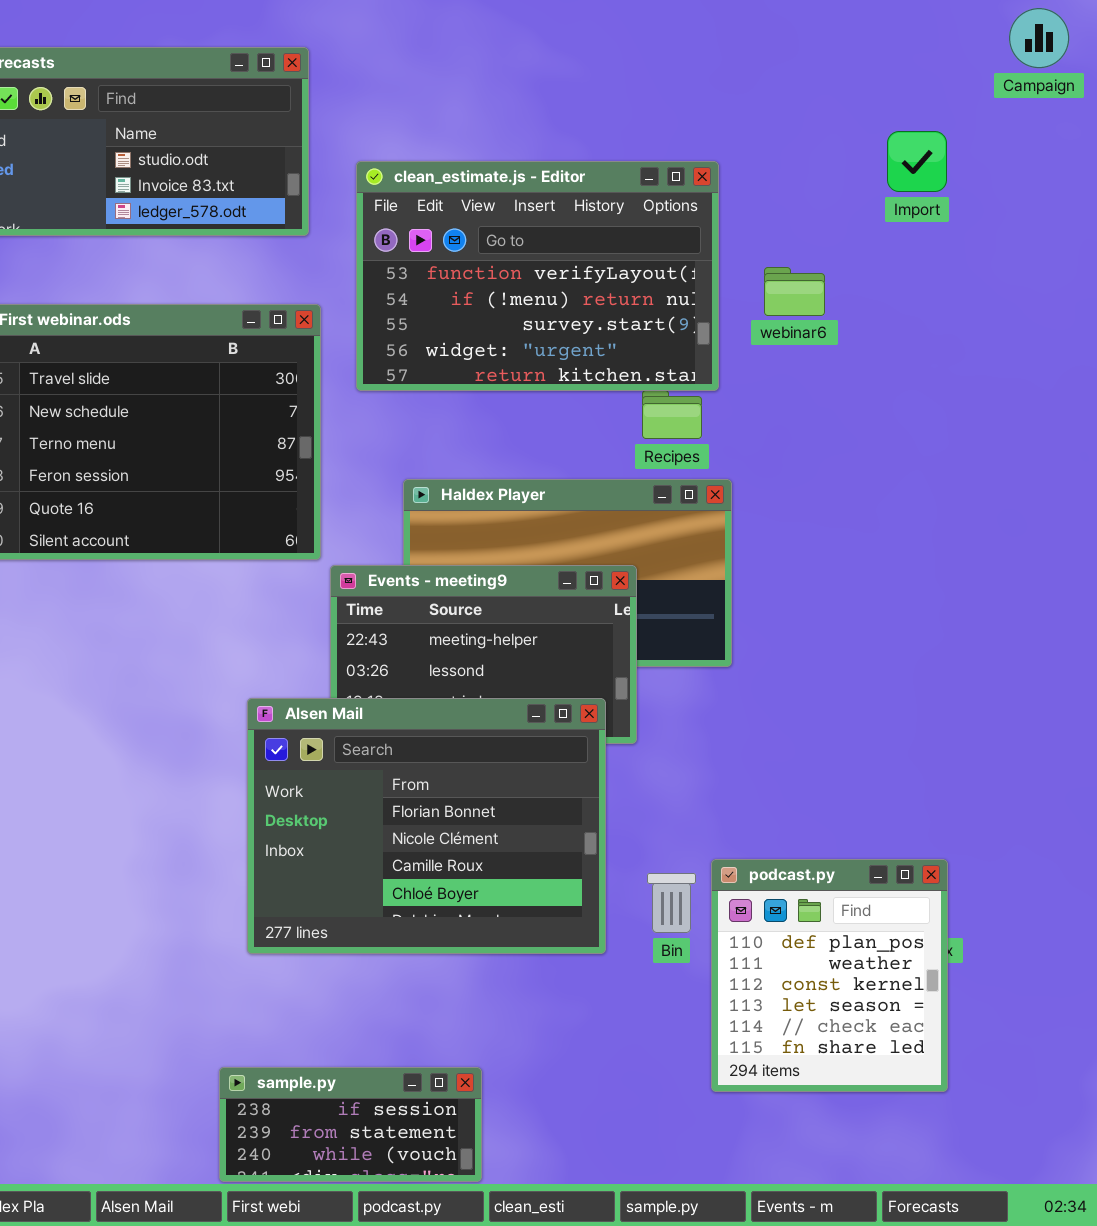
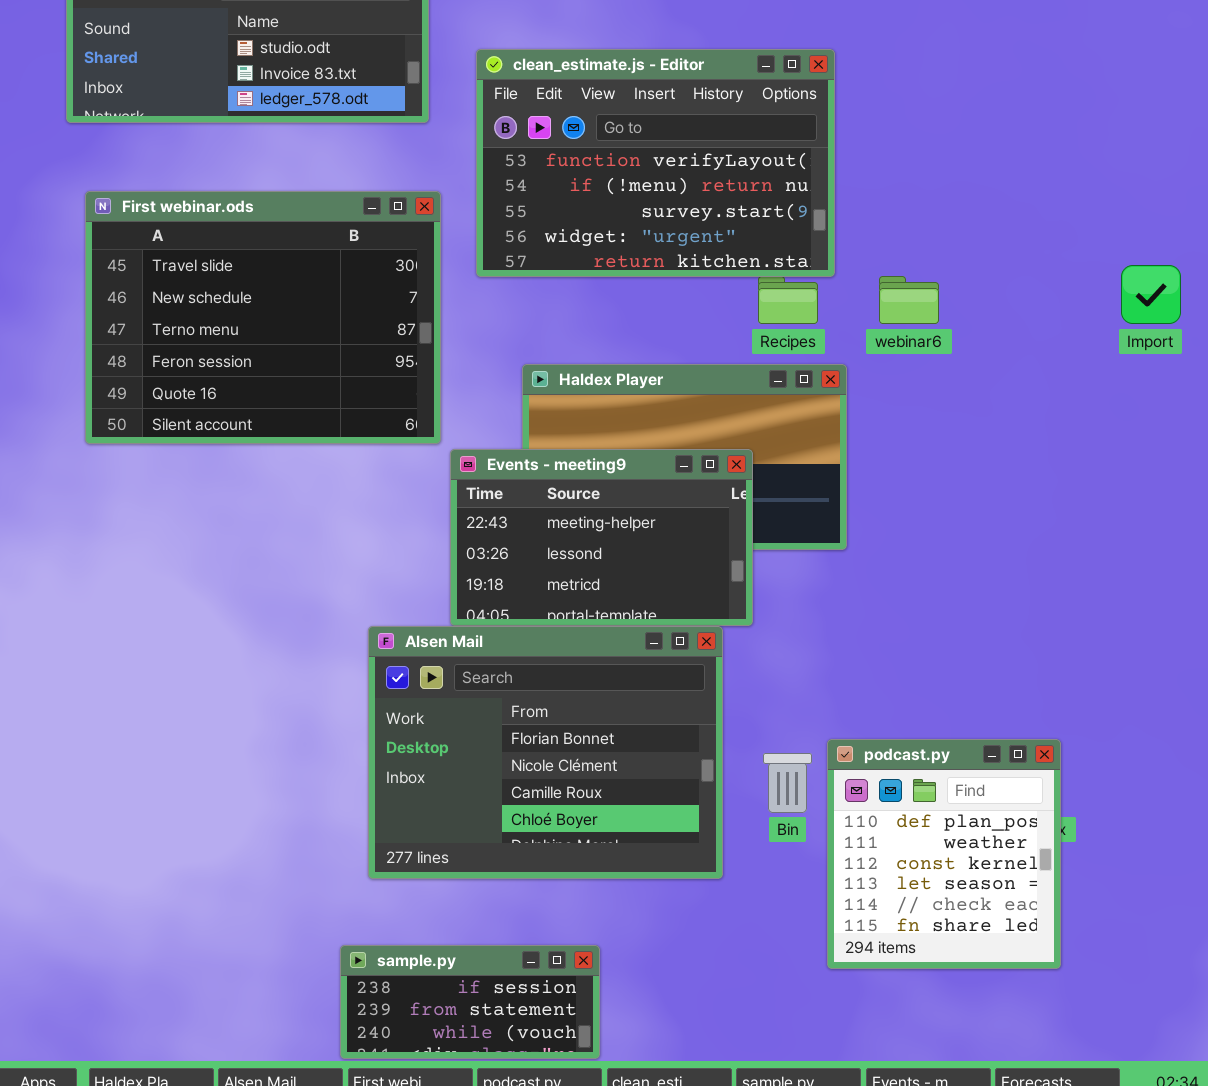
Import: [887,131,947,192] -> [1121,265,1181,324], moved
webinar6: [764,267,825,316] -> [879,276,939,324], moved
Alsen Mail: [247,698,606,954] -> [368,626,723,879], moved

